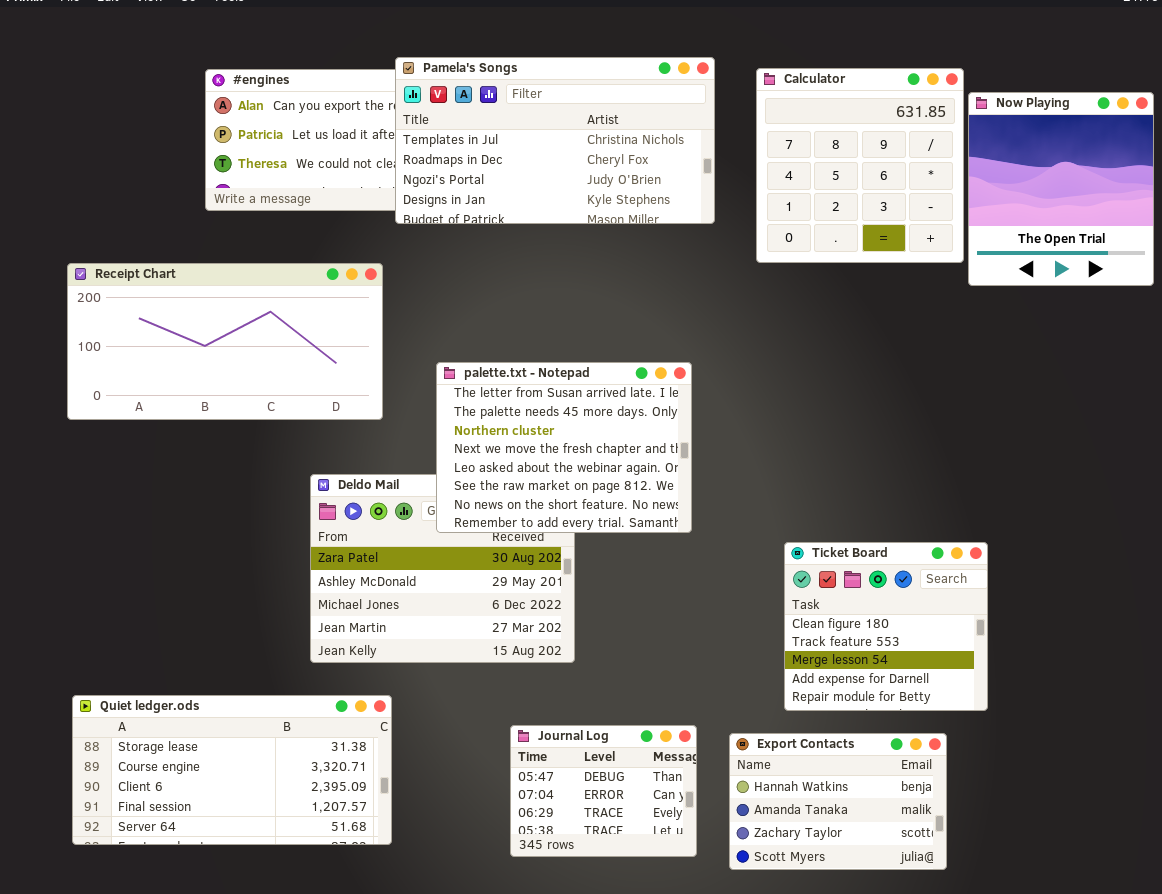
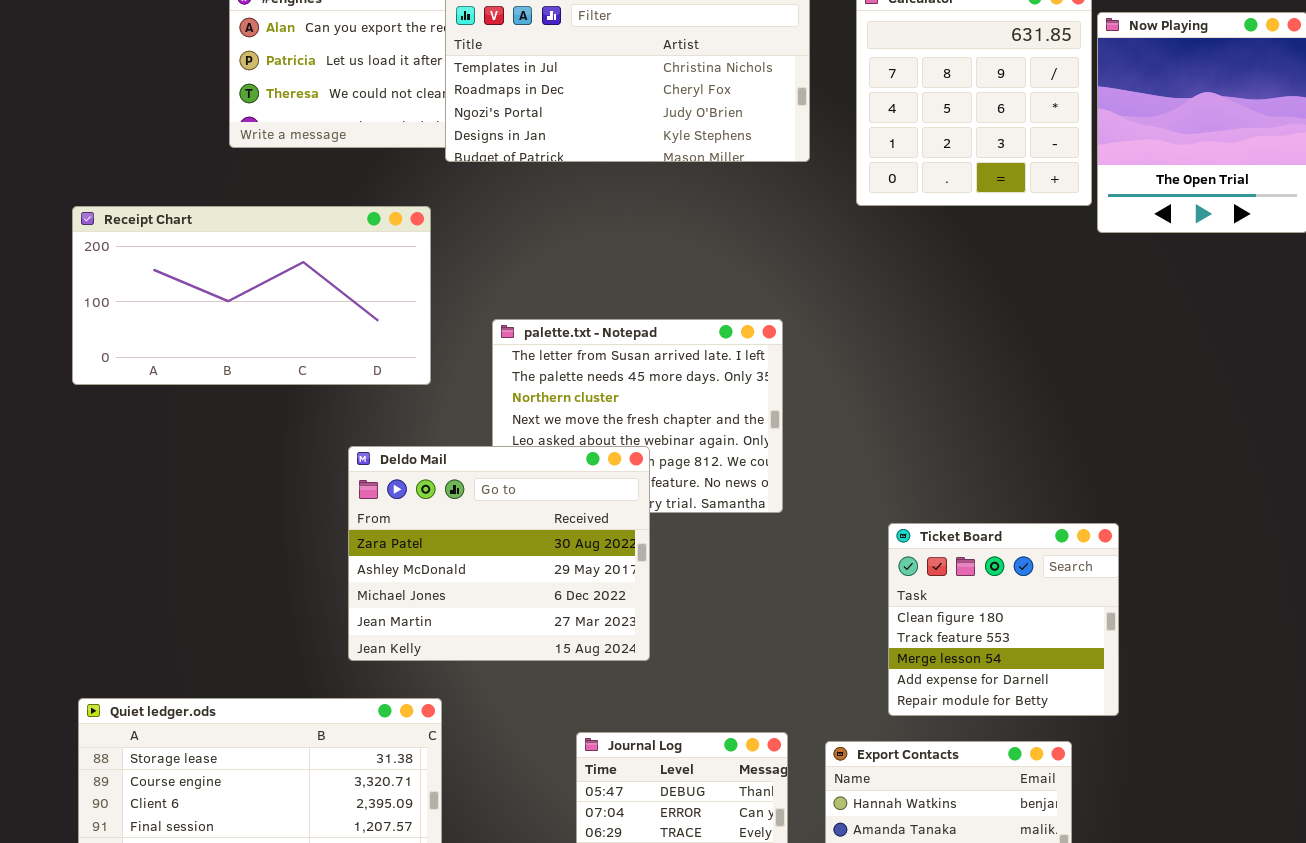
Deldo Mail: [310,474,575,663] -> [348,446,650,661], raised

